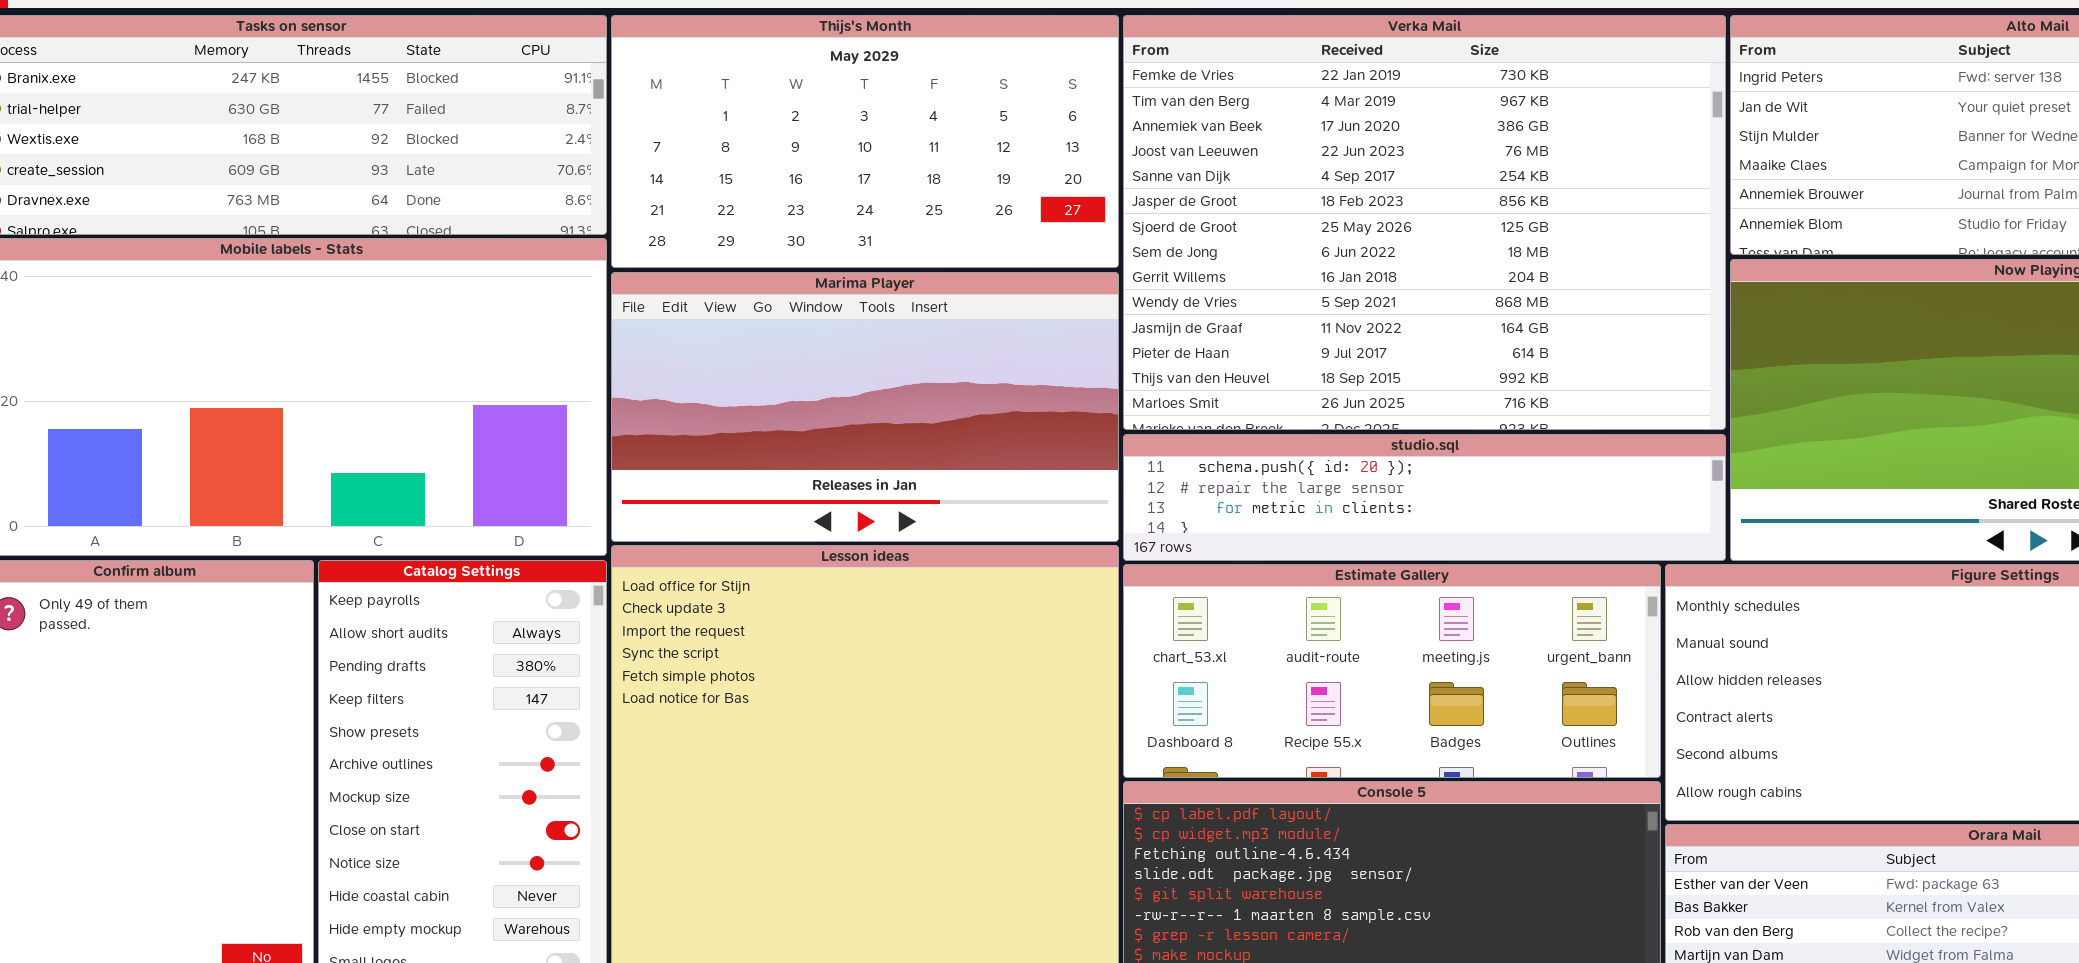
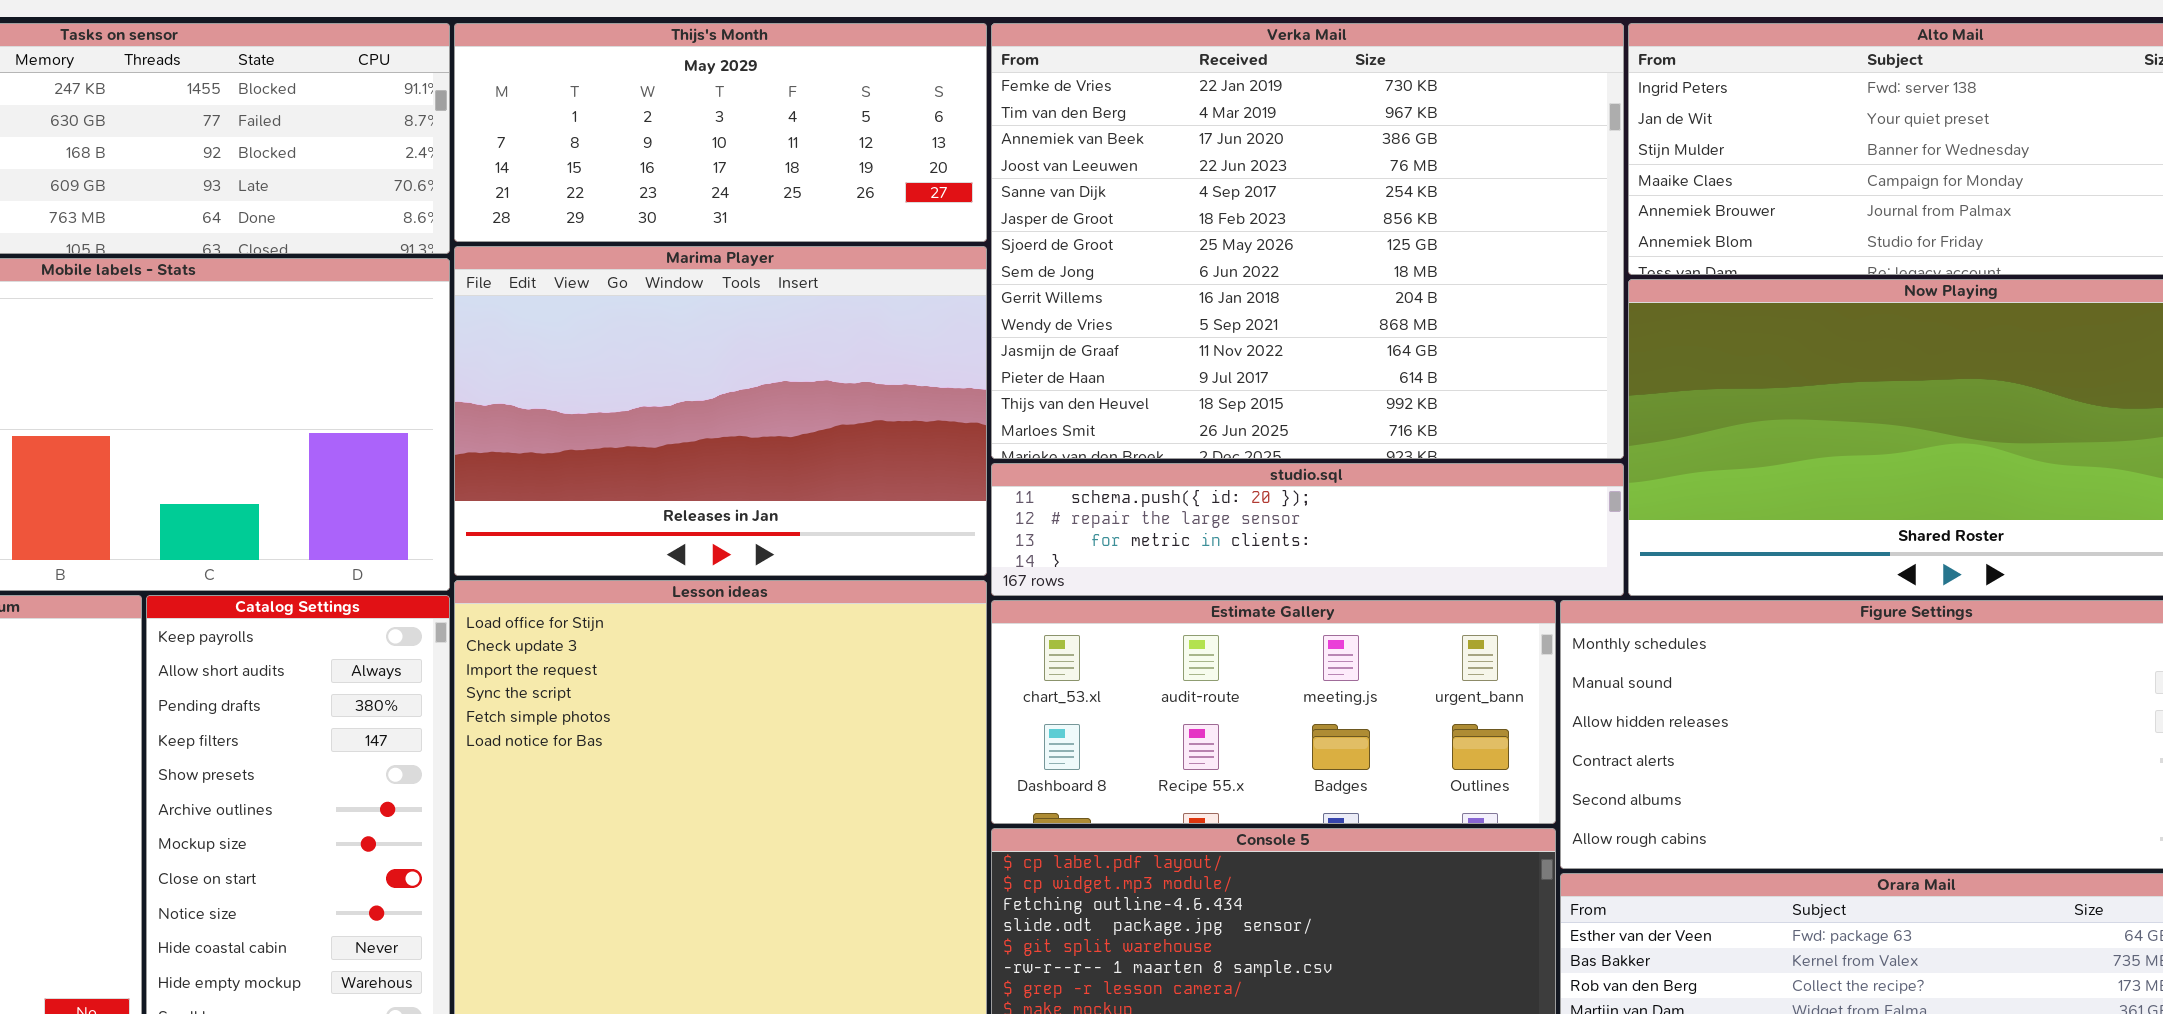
Thijs's Month: [611,15,1119,268] -> [454,23,987,242], resized
Marima Player: [611,272,1119,542] -> [454,246,987,576], resized

